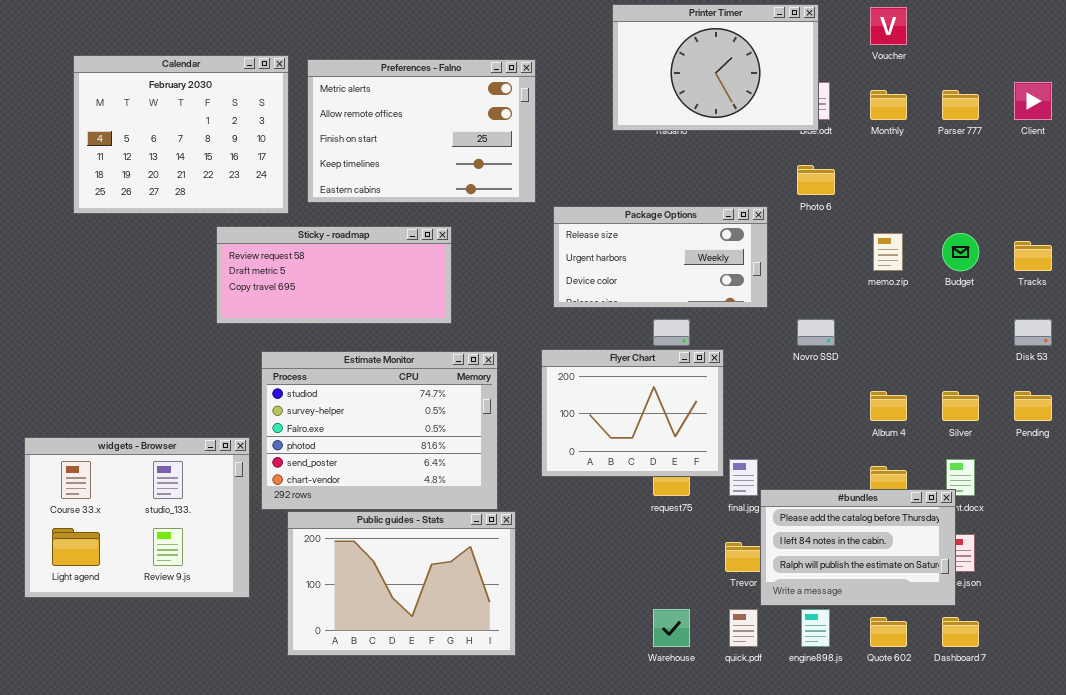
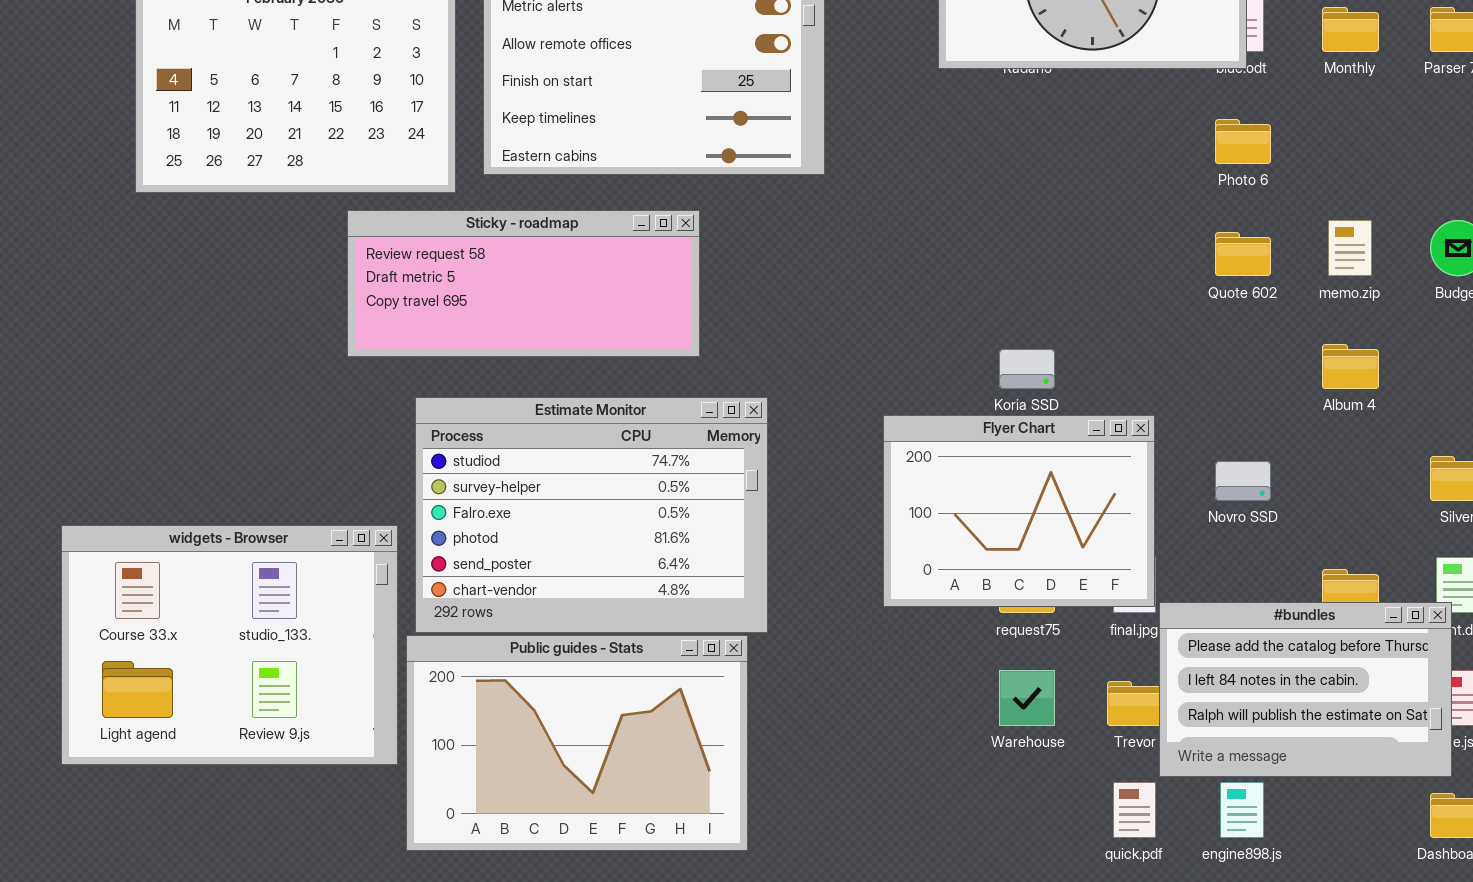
Package Options: [553,206,768,308] -> none, closed
Novro SSD: [797,319,835,346] -> [1215,461,1271,501], moved
Flyer Chart: [541,349,724,477] -> [883,415,1155,607], moved
Album 4: [870,391,907,421] -> [1322,344,1379,389], moved
Public guides - Stats: [287,511,516,656] -> [406,635,748,851], moved
Warehouse: [653,609,690,647] -> [999,670,1055,726], moved
Quote 602: [870,617,907,647] -> [1215,232,1271,276], moved

